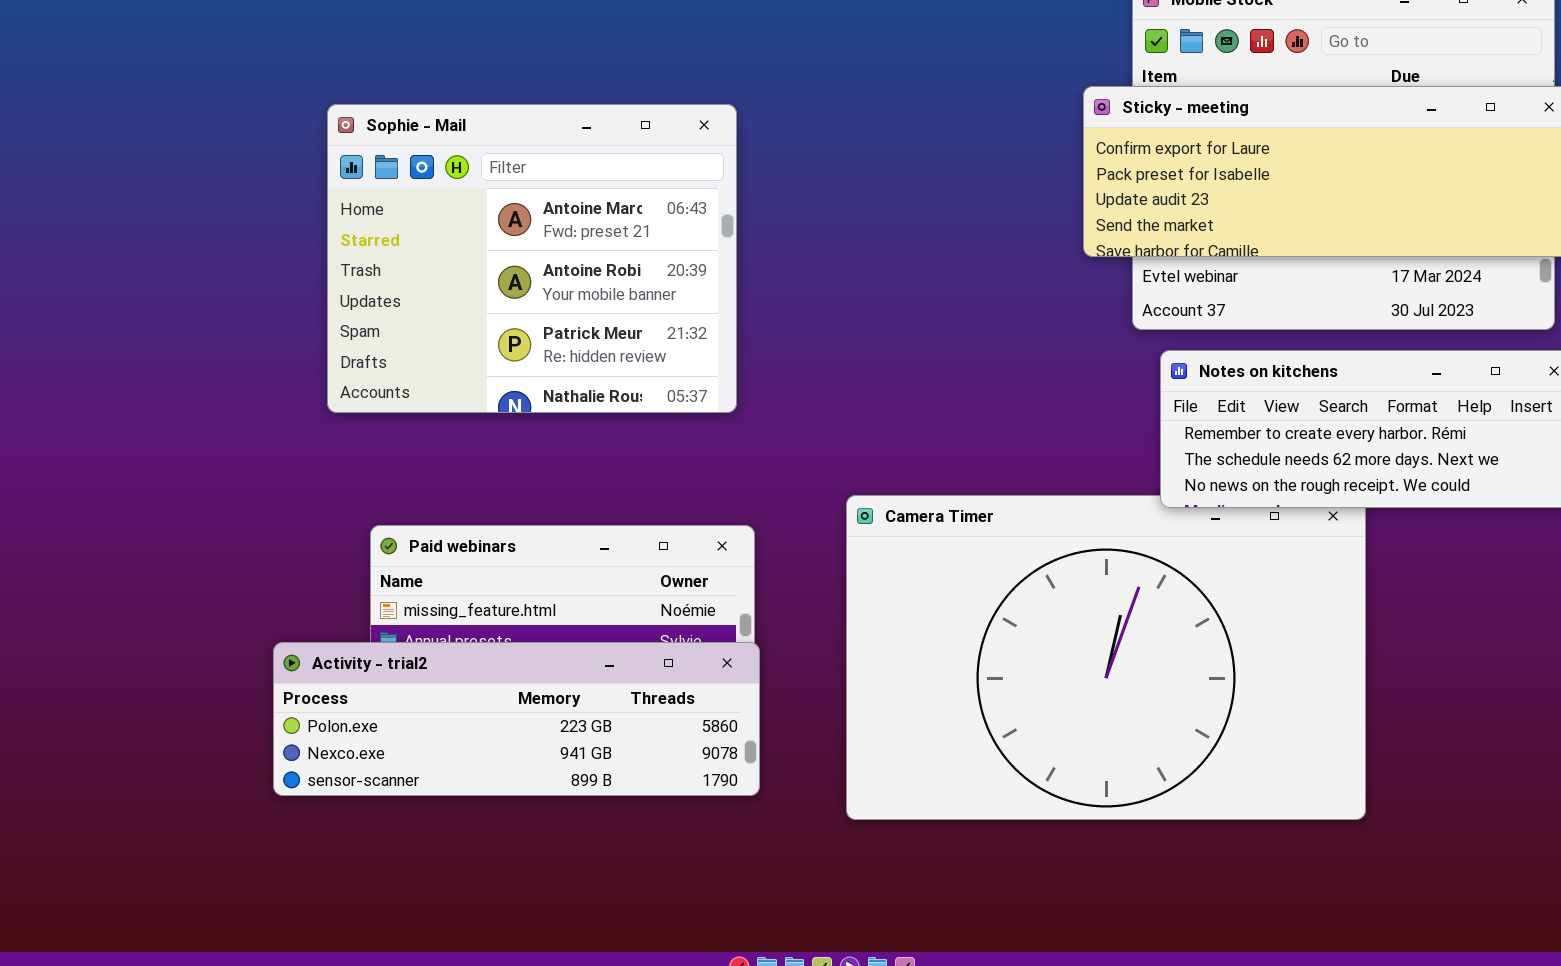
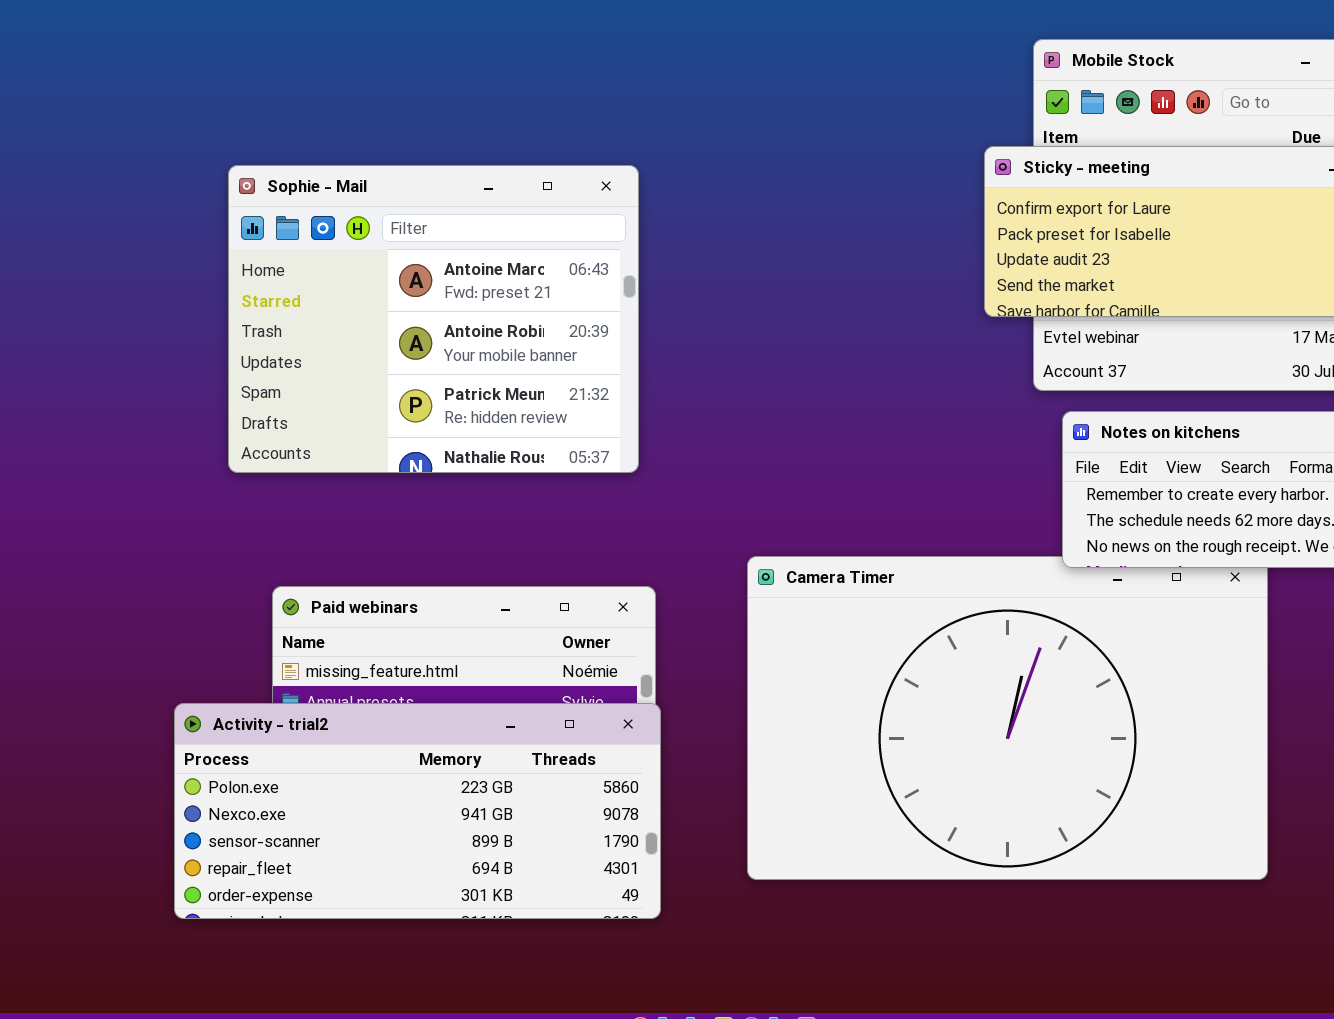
Activity - trial2: [273,642,760,796] -> [174,703,661,919], resized

